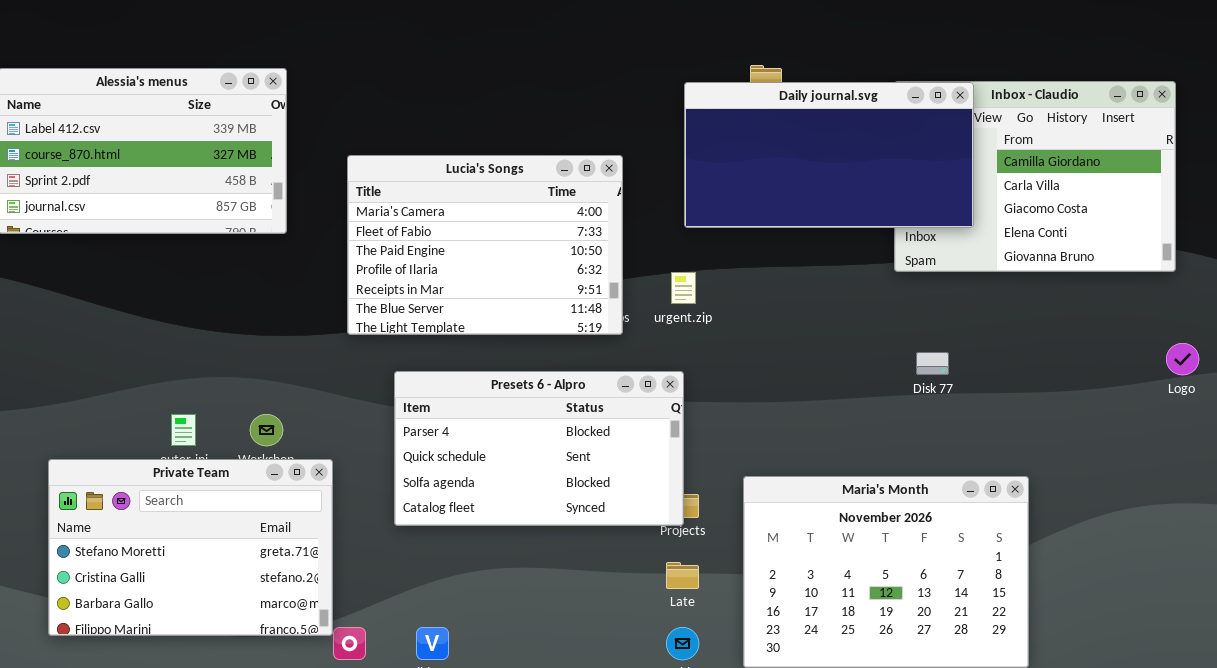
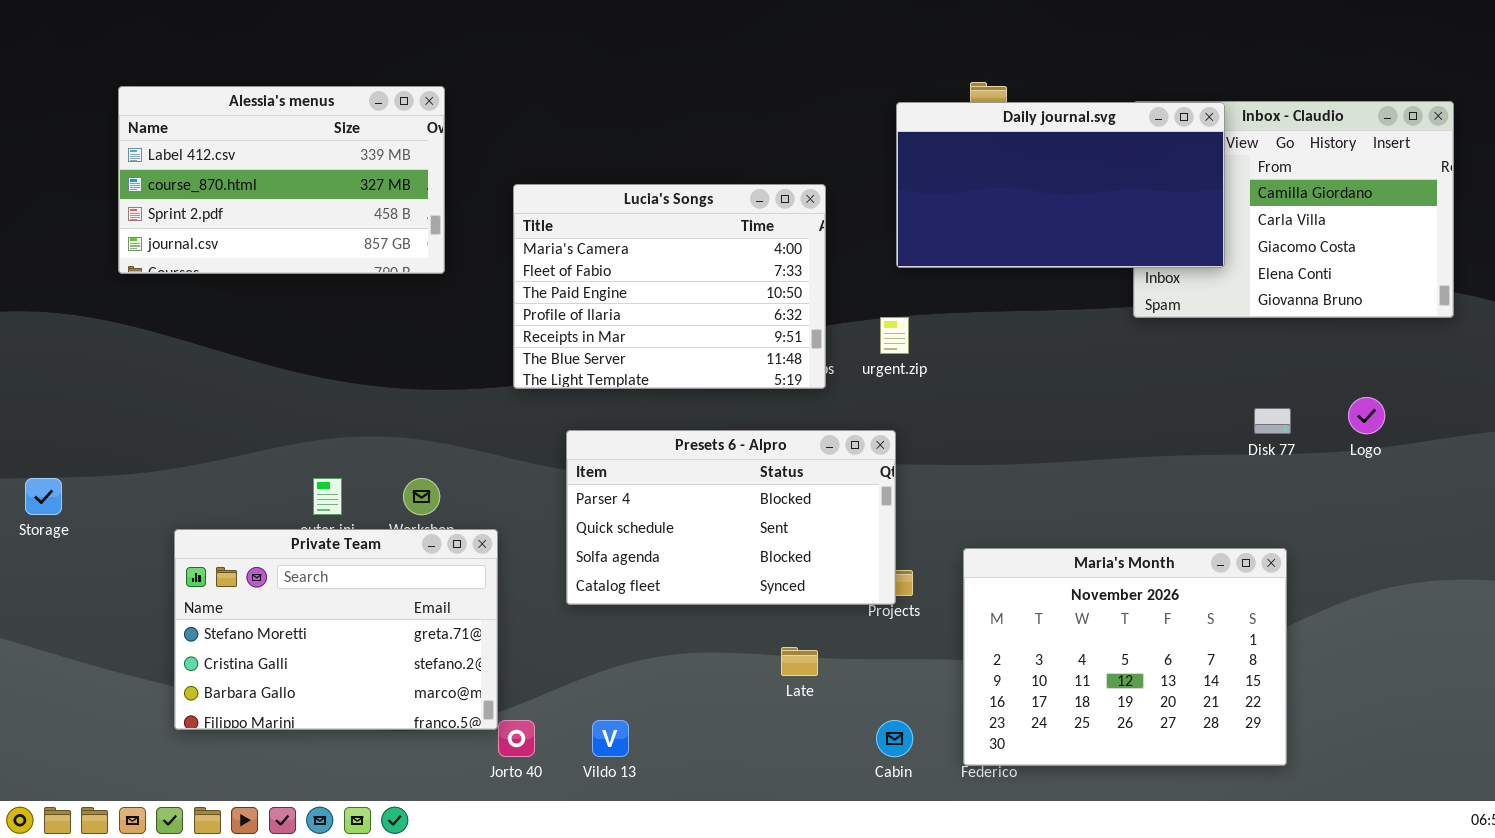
Logo: [1166,343,1199,375] -> [1348,397,1385,434], moved
Disk 77: [916,352,949,375] -> [1254,408,1291,434], moved
Late: [666,562,699,589] -> [781,647,818,676], moved

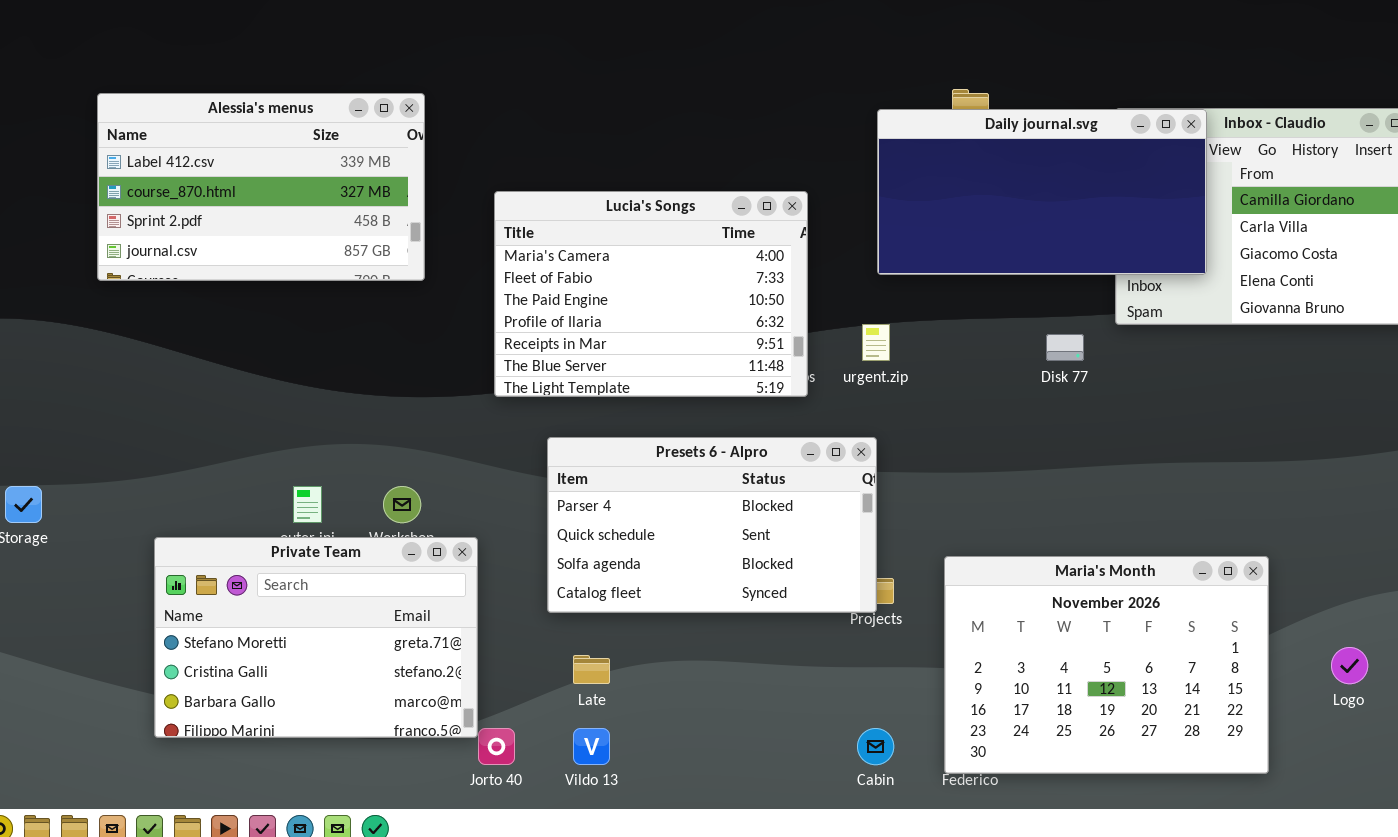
Logo: [1348,397,1385,434] -> [1331,647,1368,684], moved
Disk 77: [1254,408,1291,434] -> [1046,334,1084,361], moved
Late: [781,647,818,676] -> [573,655,610,684], moved

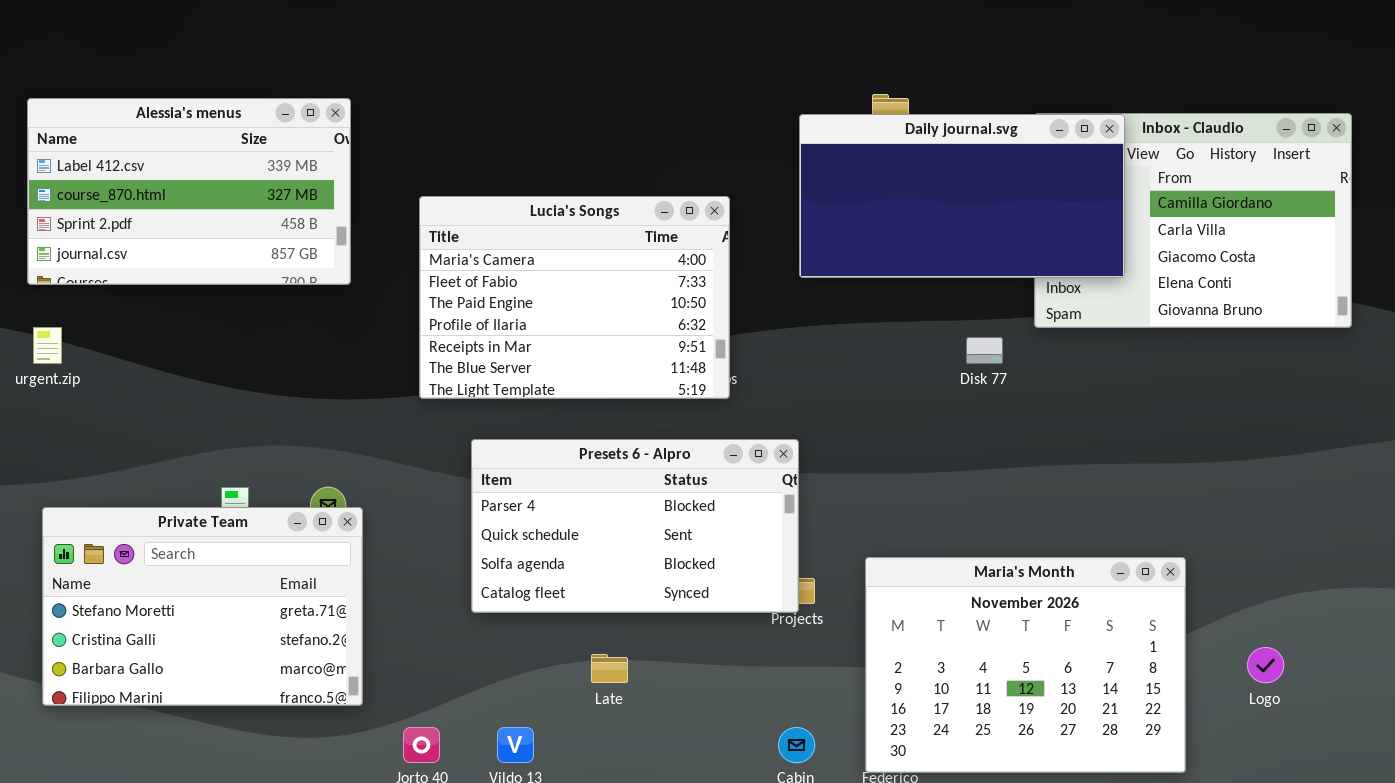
urgent.zip: [862,324,890,361] -> [33,327,62,364], moved
Private Team: [154,537,478,738] -> [42,507,363,706], moved
Late: [573,655,610,684] -> [591,654,628,683], moved

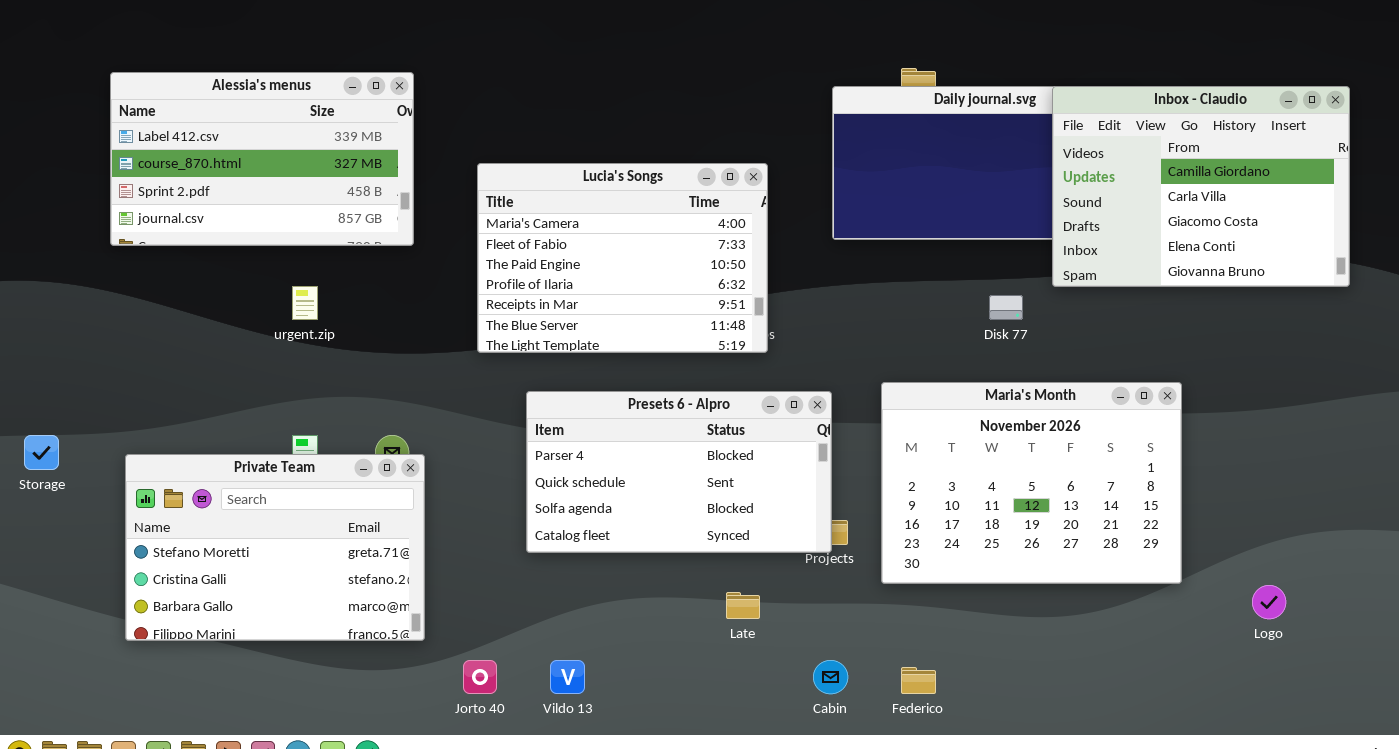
Inbox - Claudio: [1034,113,1352,328] -> [1052,86,1350,287], raised
urgent.zip: [33,327,62,364] -> [292,286,318,320], moved
Maria's Month: [865,557,1186,773] -> [881,382,1182,584], moved
Late: [591,654,628,683] -> [726,592,760,619], moved

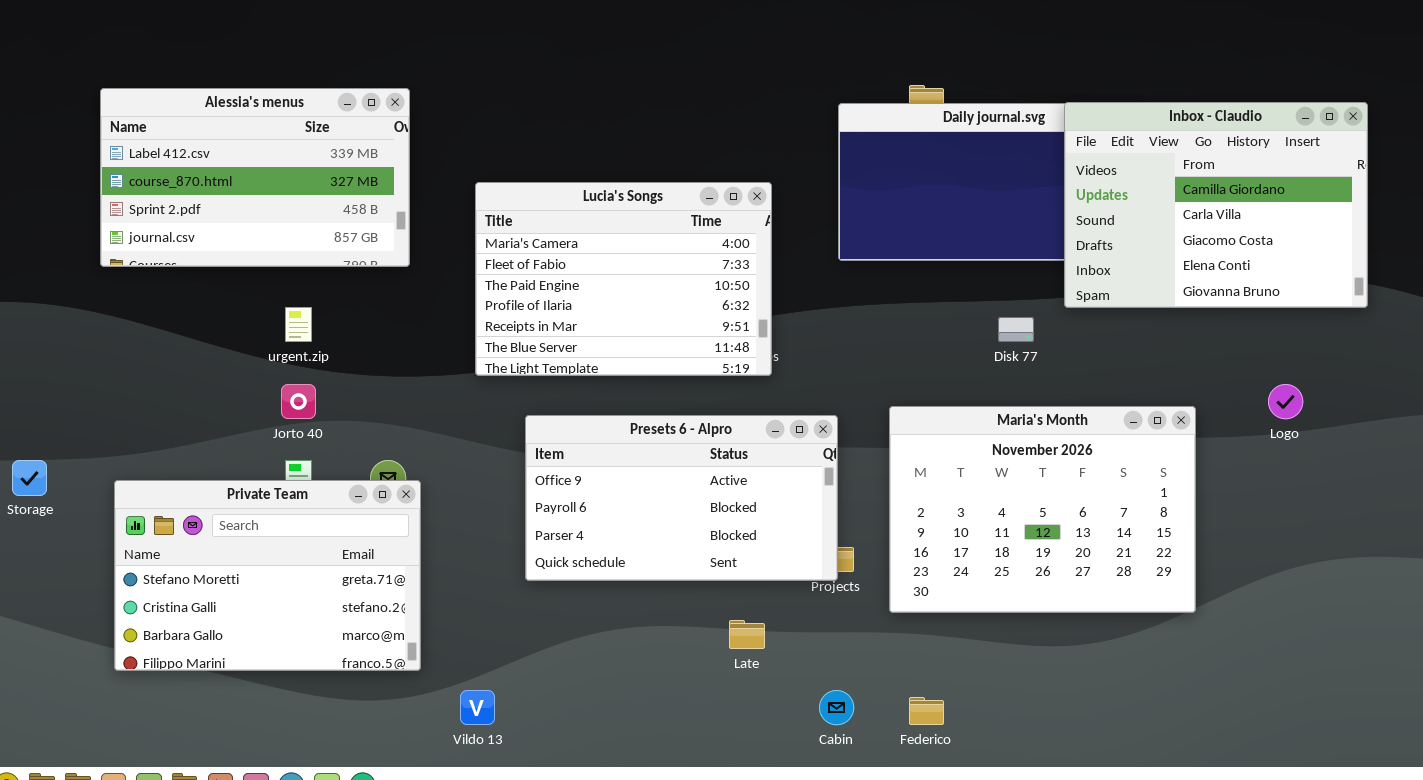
Presets 6 - Alpro: [526,391,832,553] -> [525,415,838,581], scrolled up 2 rows
Logo: [1252,585,1286,619] -> [1268,384,1303,419], moved
Jorto 40: [463,660,497,694] -> [281,384,316,419], moved
Vildo 13: [550,660,585,694] -> [460,690,495,725], moved

